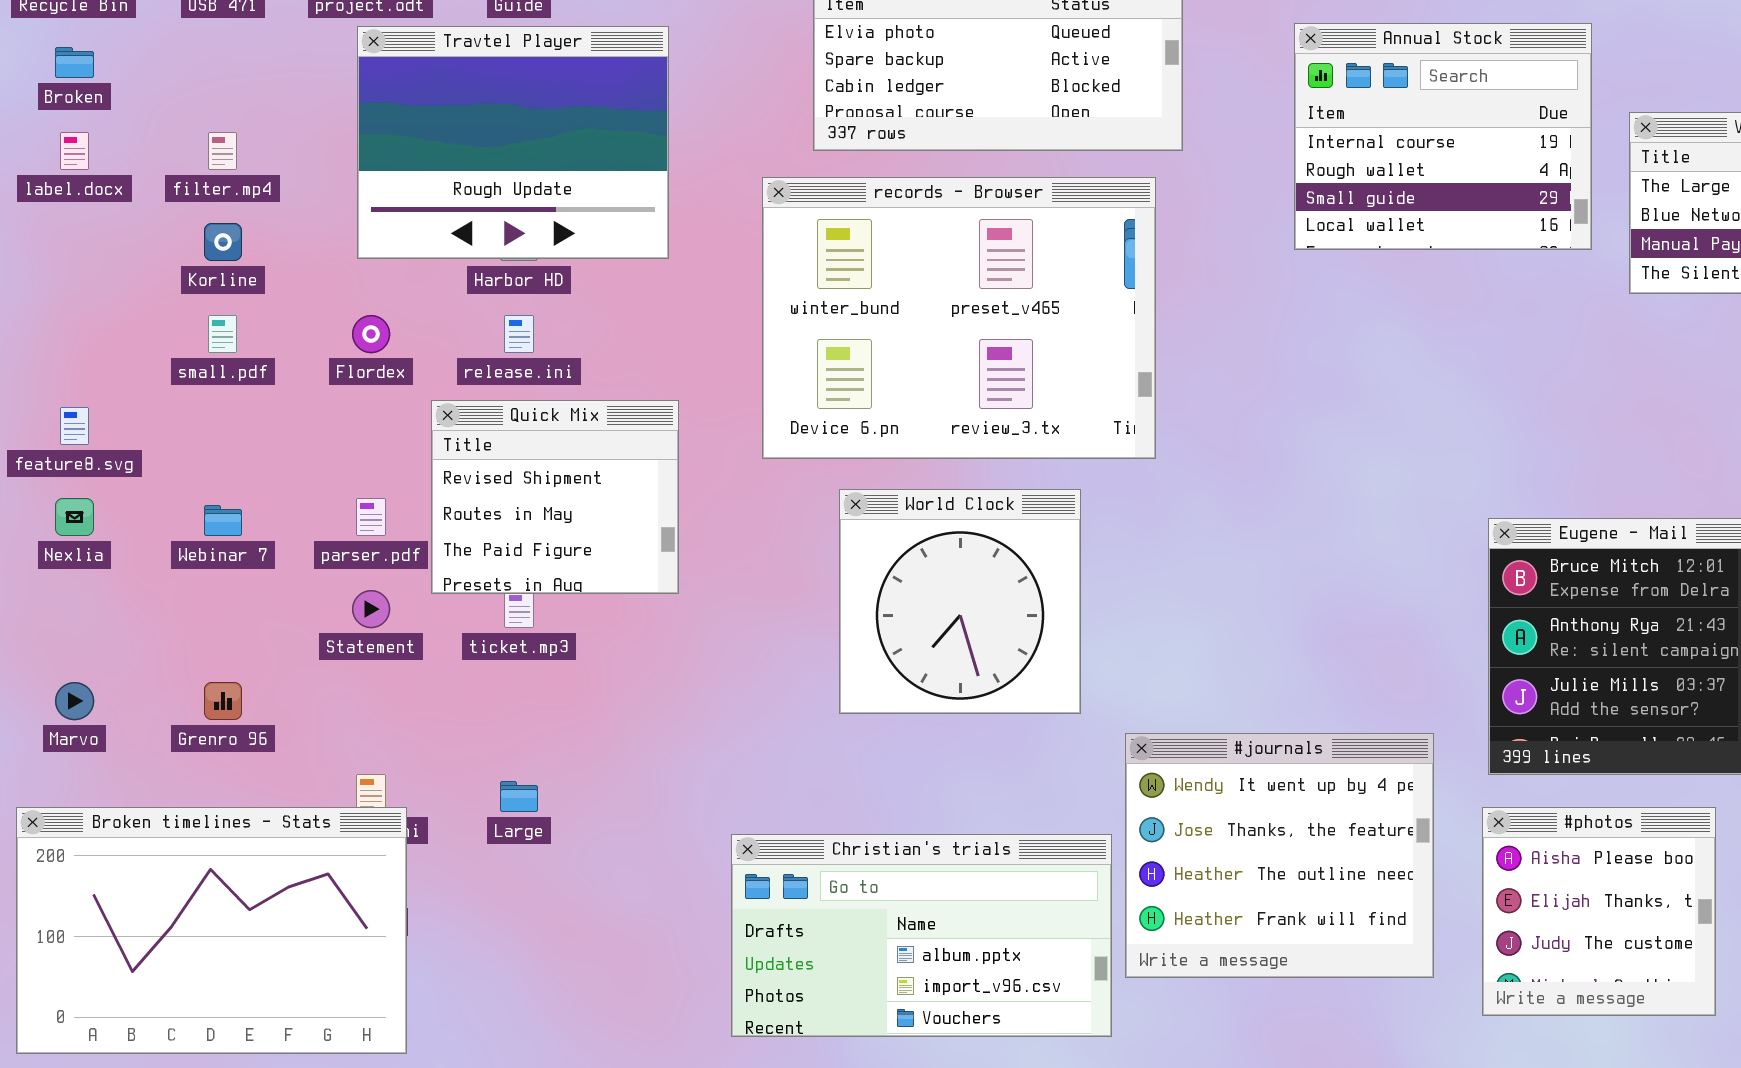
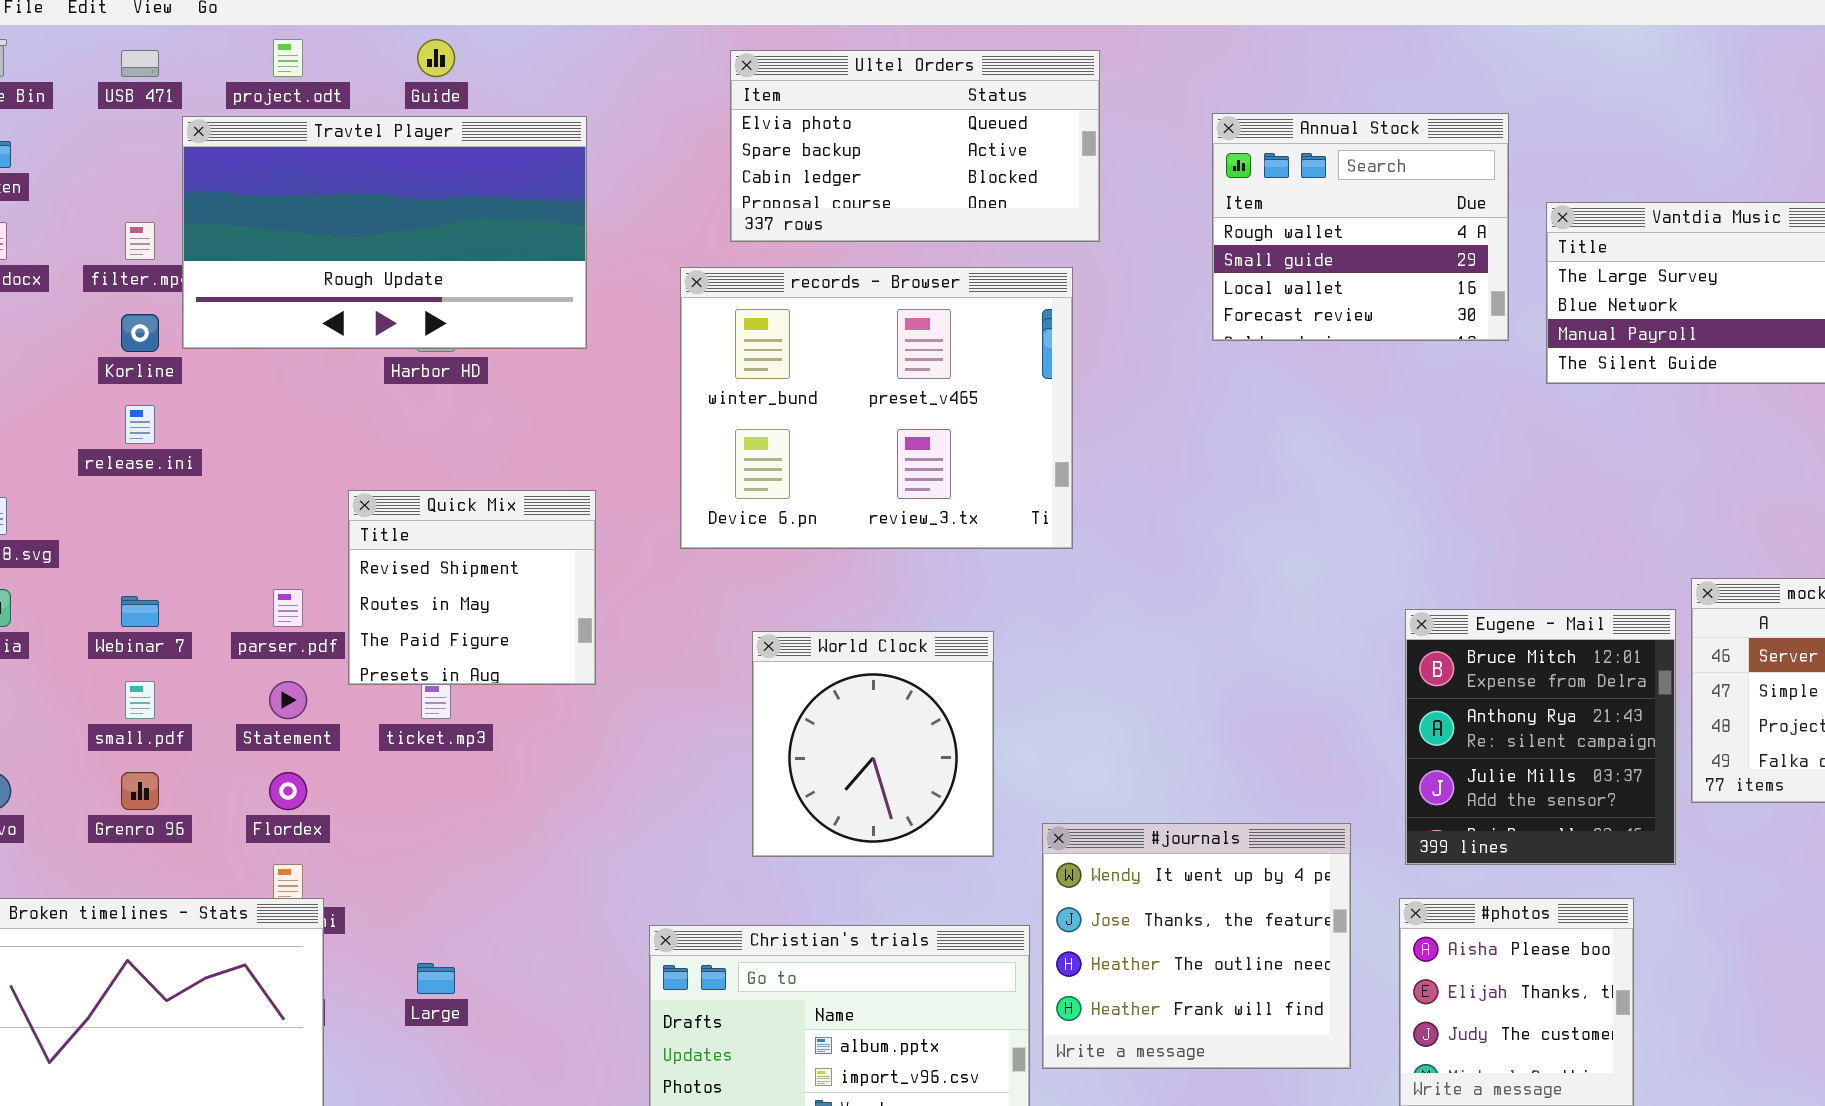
Annual Stock: [1294,23,1592,250] -> [1212,113,1509,341], scrolled down 1 row
Travtel Player: [357,26,669,259] -> [182,116,587,349], resized
small.pdf: [208,315,237,353] -> [125,681,155,719], moved
Flordex: [352,315,390,353] -> [269,772,307,810], moved
release.ini: [504,315,534,353] -> [125,405,155,444], moved
World Clock: [839,489,1081,714] -> [752,631,994,857], moved
Large: [500,781,538,812] -> [417,963,455,994], moved

